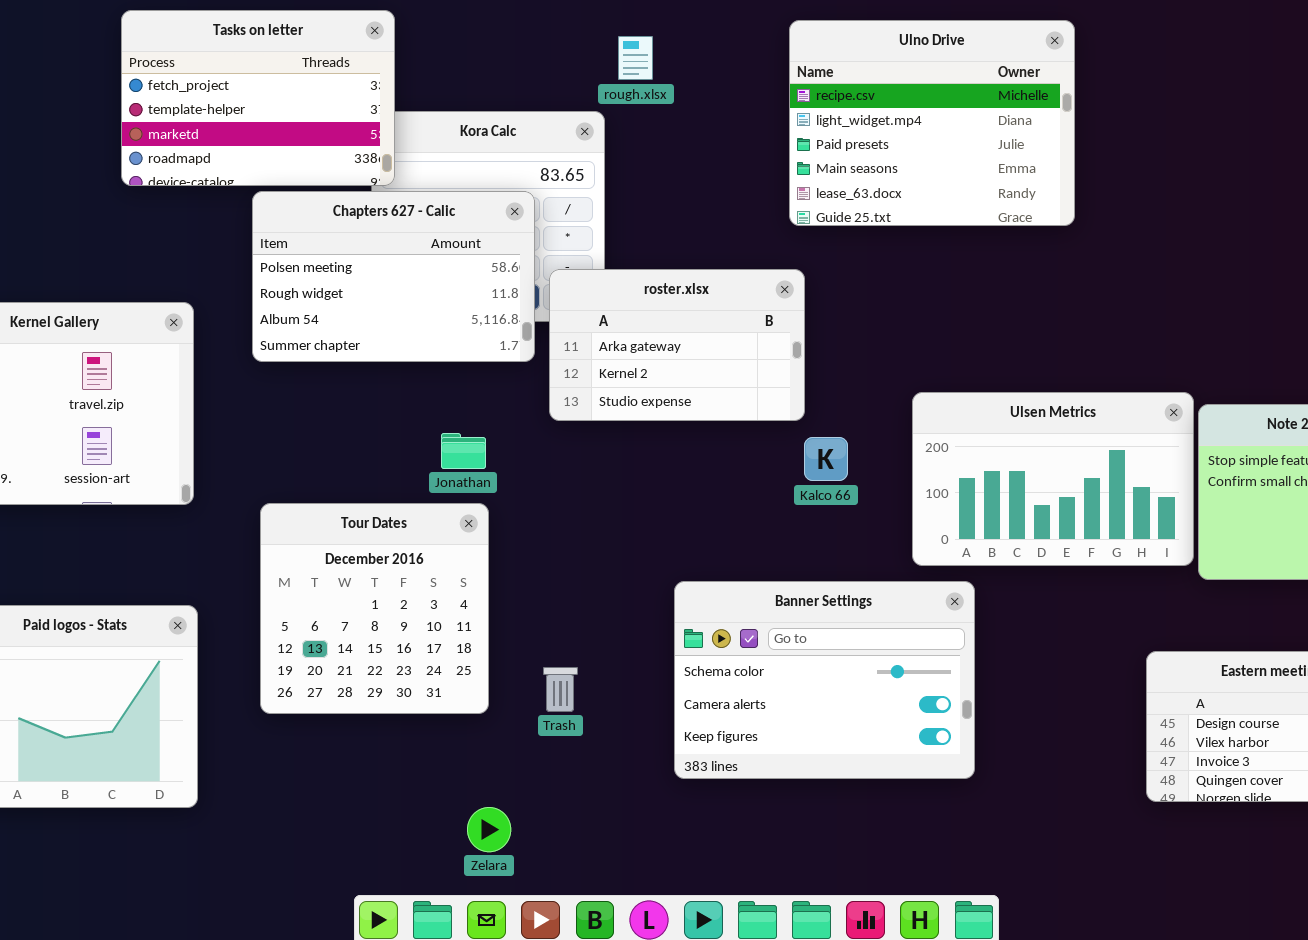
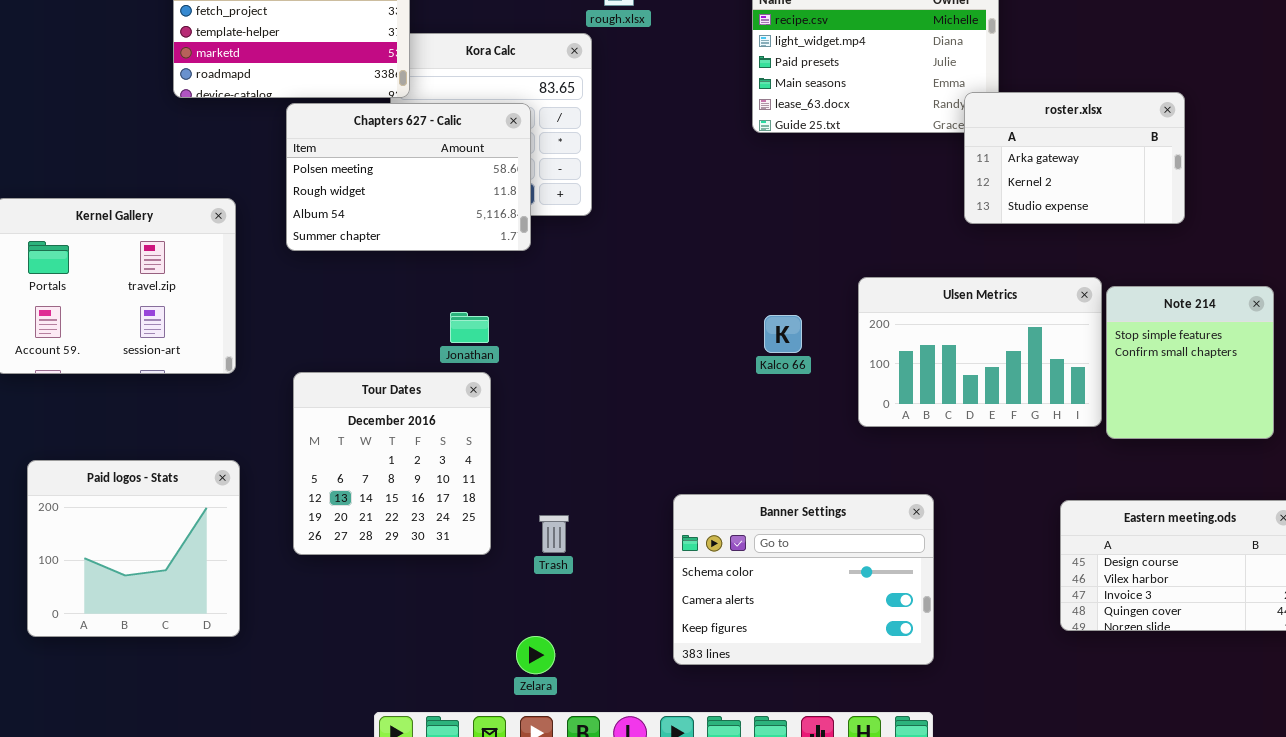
roster.xlsx: [549,269,805,421] -> [964,92,1185,224], moved
Banner Settings: [674,581,975,779] -> [673,494,934,665], moved
Zelara: [467,807,511,852] -> [516,636,555,674], moved

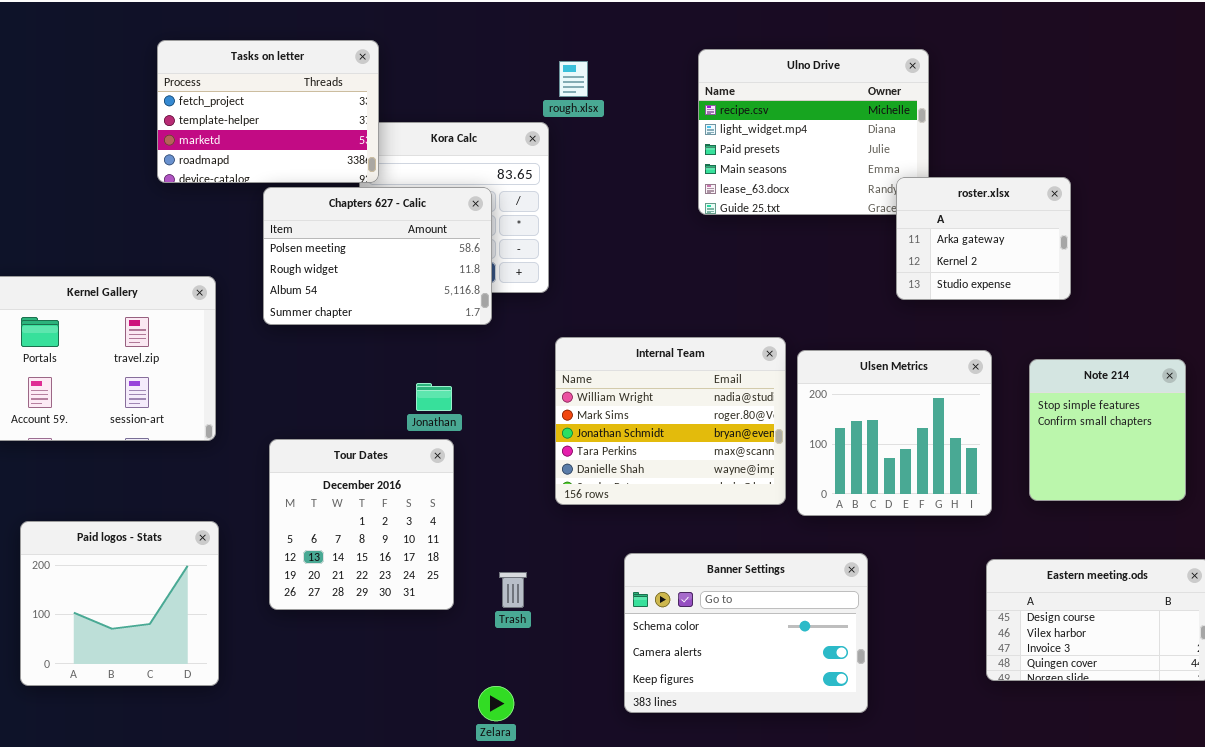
roster.xlsx: [964,92,1185,224] -> [896,177,1071,300], resized
Internal Team: none -> [555,337,786,505], opened
Ulsen Metrics: [858,277,1102,427] -> [797,350,992,516], resized

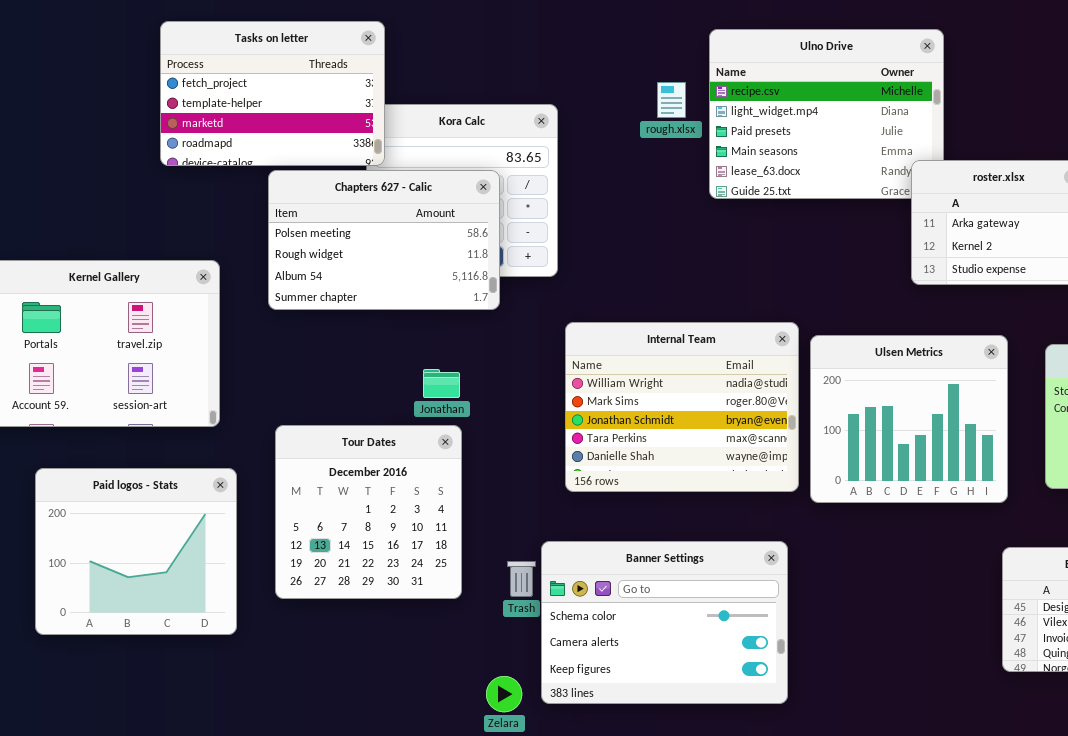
rough.xlsx: [559,61,588,97] -> [657,82,686,118], moved
Paid logos - Stats: [20,521,219,686] -> [35,468,237,635], moved
Banner Settings: [624,553,868,713] -> [541,541,788,704], moved

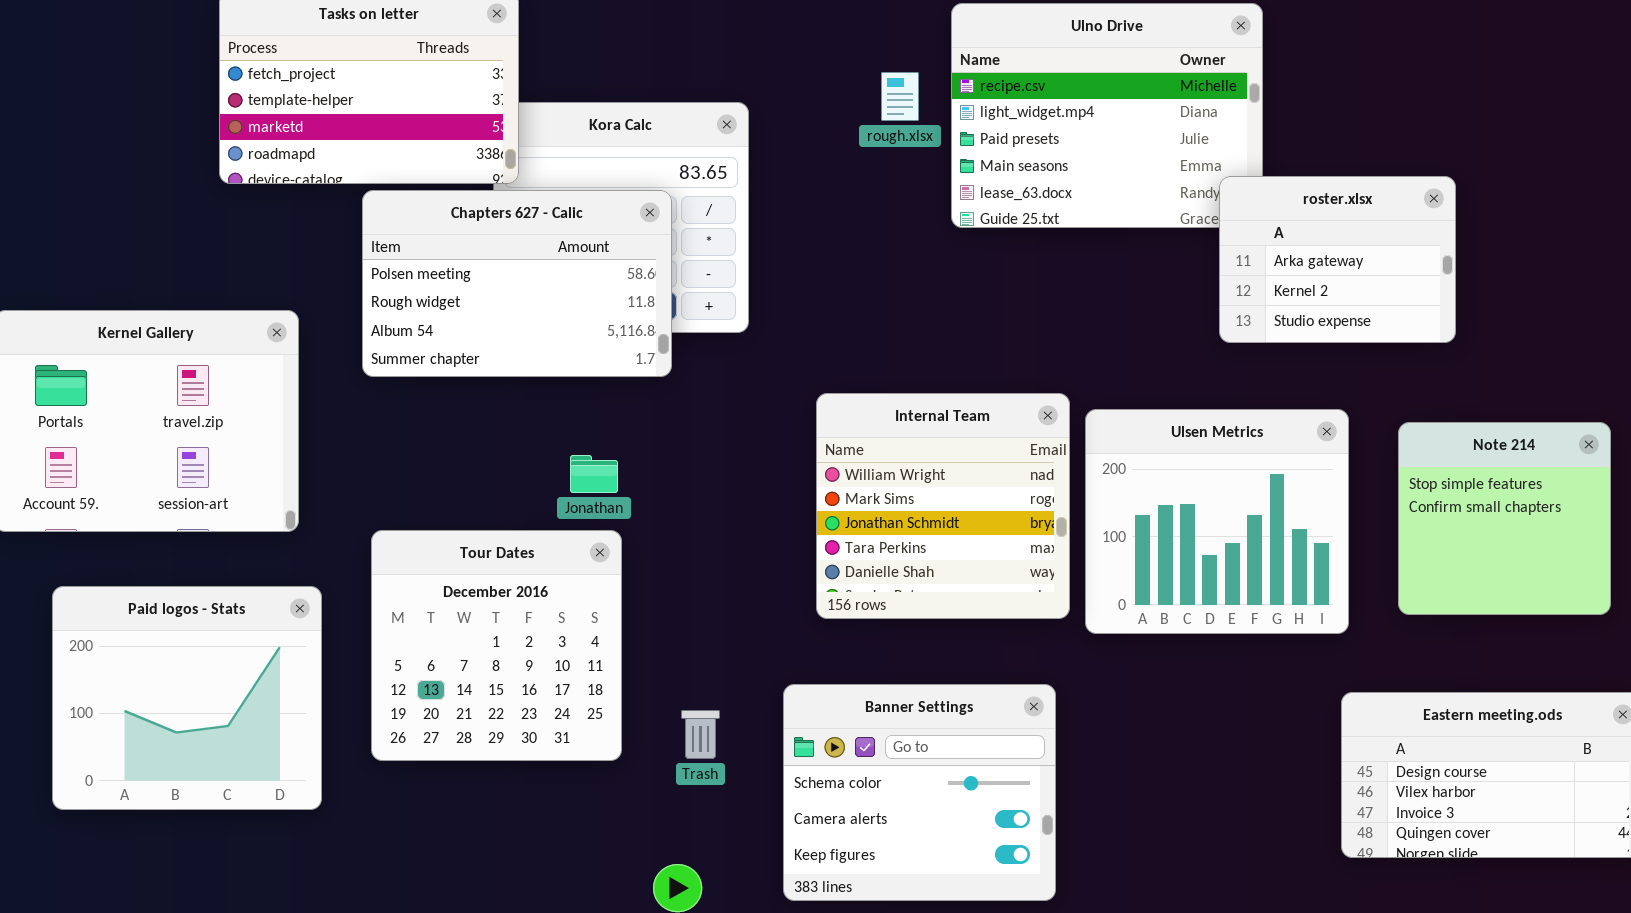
Internal Team: [565,322,799,492] -> [816,393,1070,619], resized
Banner Settings: [541,541,788,704] -> [783,684,1056,901], resized

